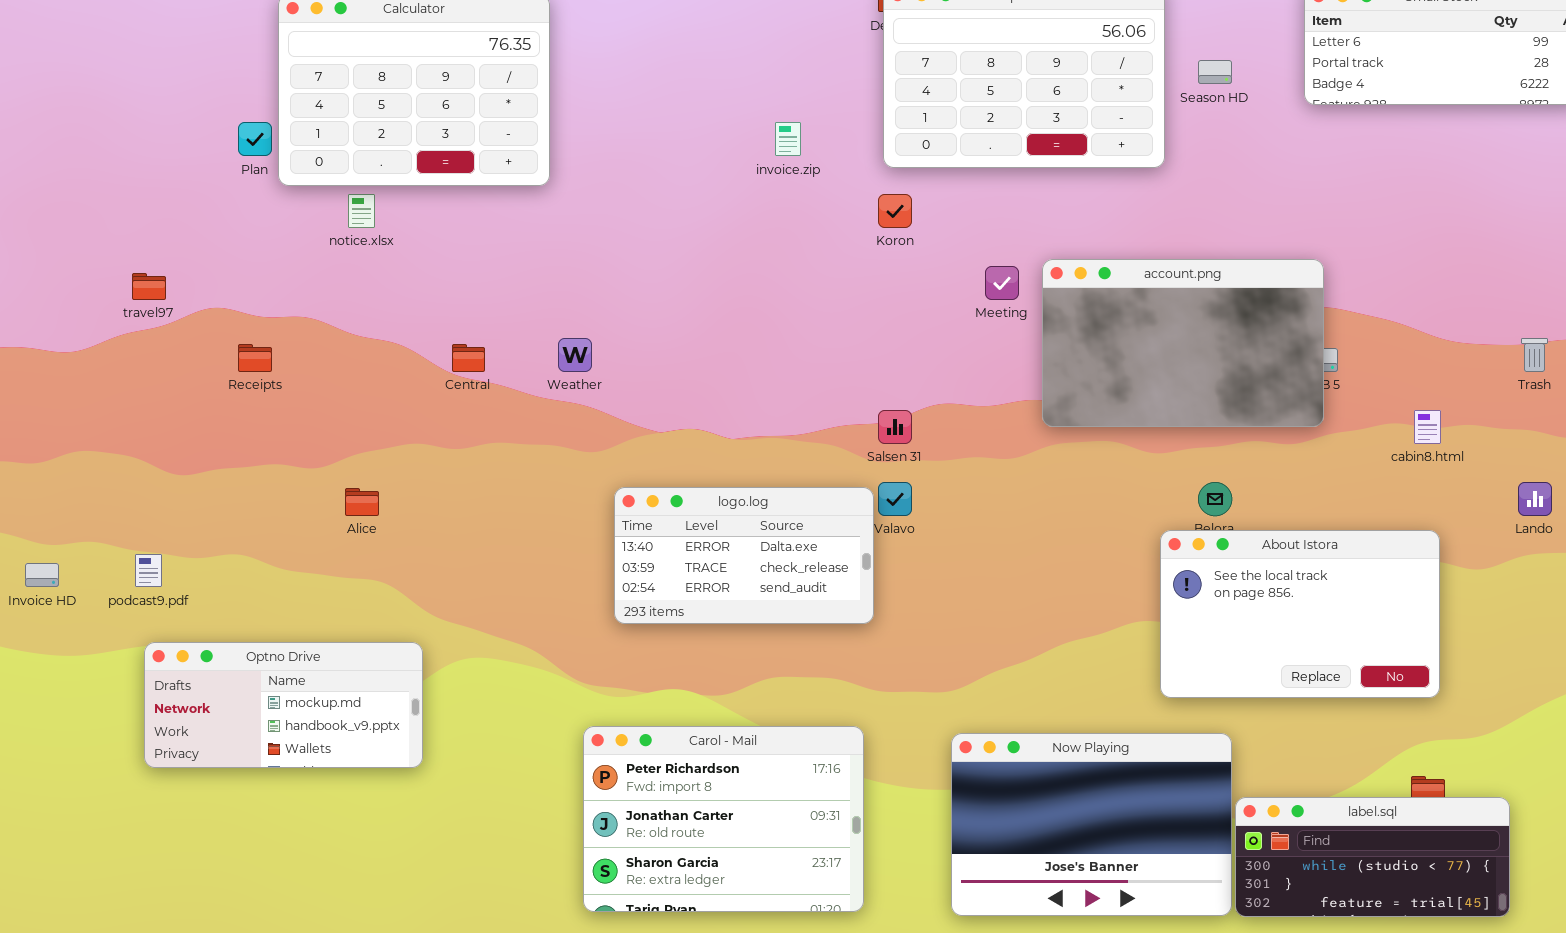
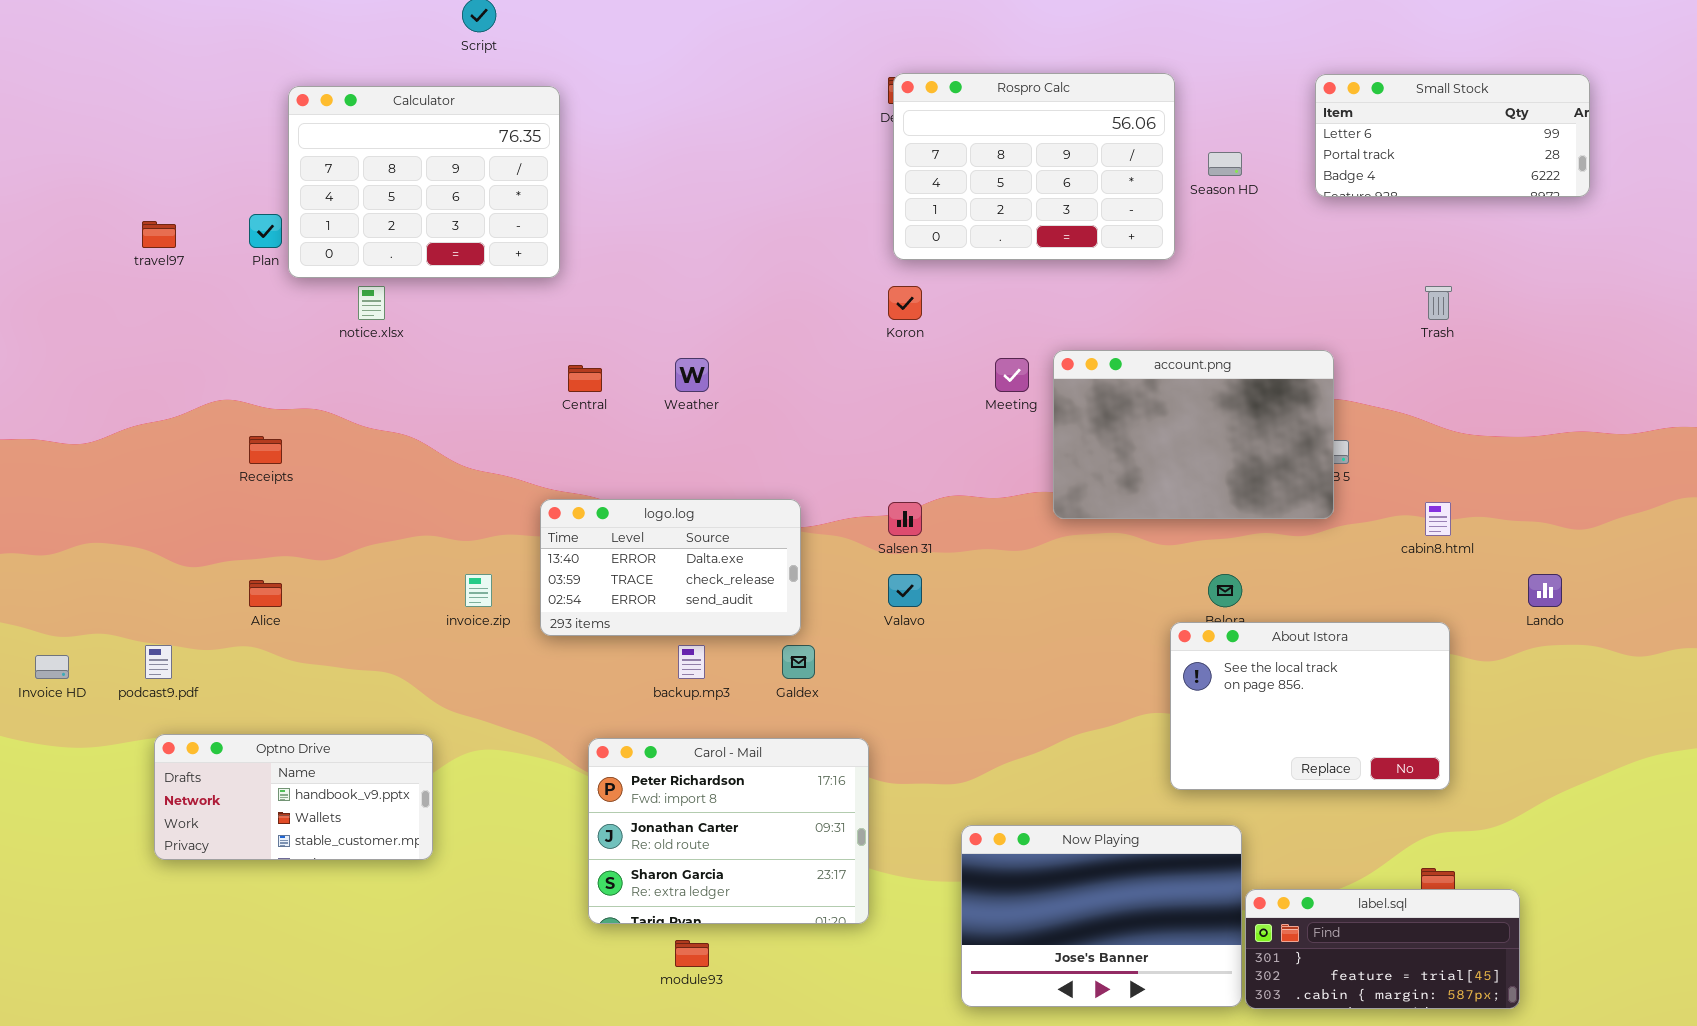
invoice.zip: [775,122,801,156] -> [465,574,492,607], moved
travel97: [132,273,166,300] -> [142,221,176,248], moved
Weather: [558,338,592,372] -> [675,358,709,392], moved
Trash: [1521,338,1548,372] -> [1425,286,1452,320], moved
Central: [452,344,485,372] -> [568,365,602,392], moved
logo.log: [614,487,874,624] -> [540,499,801,636], moved
Alice: [345,488,379,516] -> [249,580,282,607], moved
Optno Drive: [144,642,423,768] -> [154,734,433,860], scrolled down 1 row
Carol - Mail: [583,726,864,912] -> [588,738,869,924], moved
label.sql: [1235,797,1510,917] -> [1245,889,1520,1009], scrolled down 1 row

